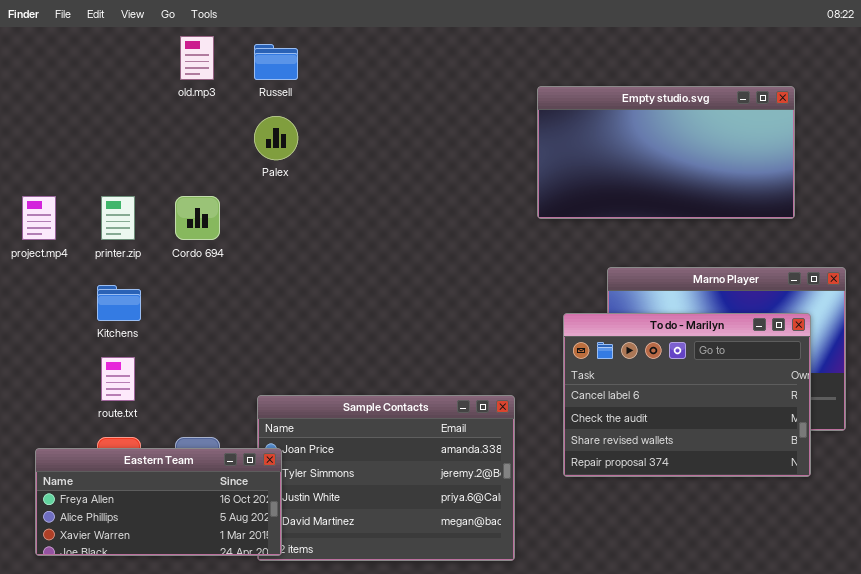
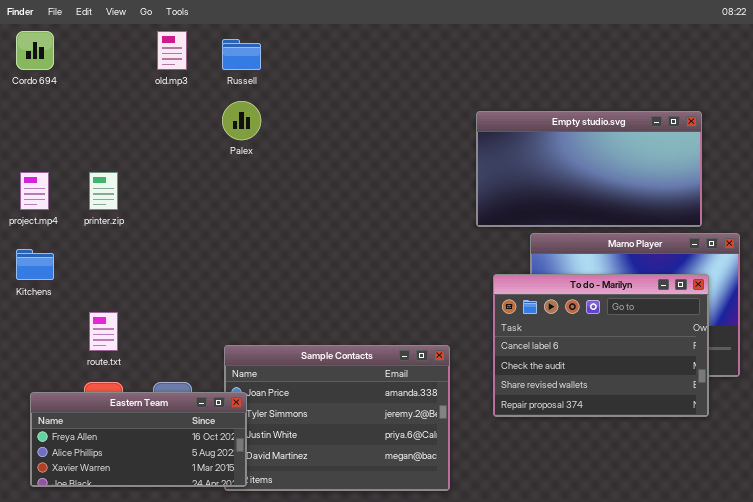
Empty studio.svg: [537,86,795,219] -> [476,111,702,227], moved
Cordo 694: [175,196,220,240] -> [16,31,54,70], moved
Kitchens: [97,285,141,321] -> [16,249,54,280], moved

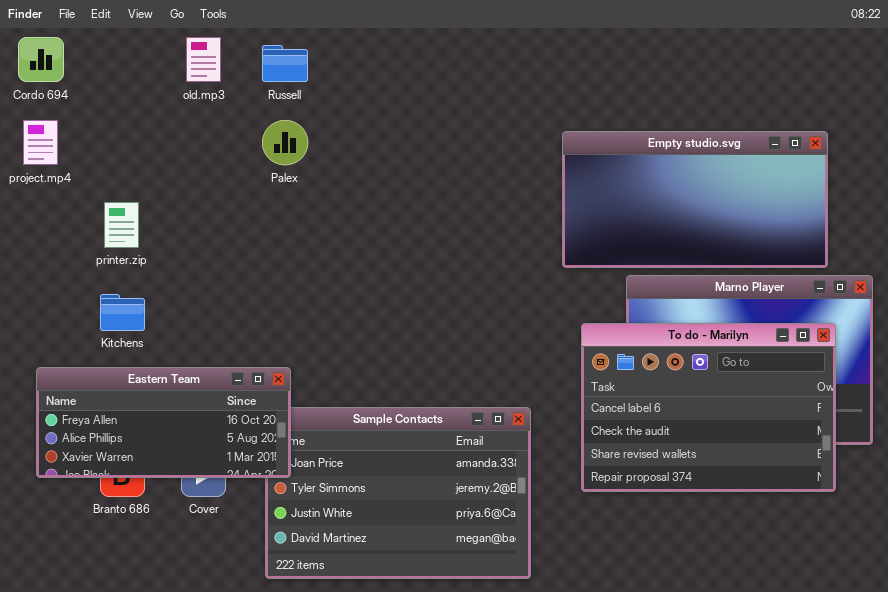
project.mp4: [20,172,49,210] -> [23,120,58,165], moved
Kitchens: [16,249,54,280] -> [100,294,145,331], moved
Eastern Team: [30,392,247,487] -> [36,367,291,478], moved

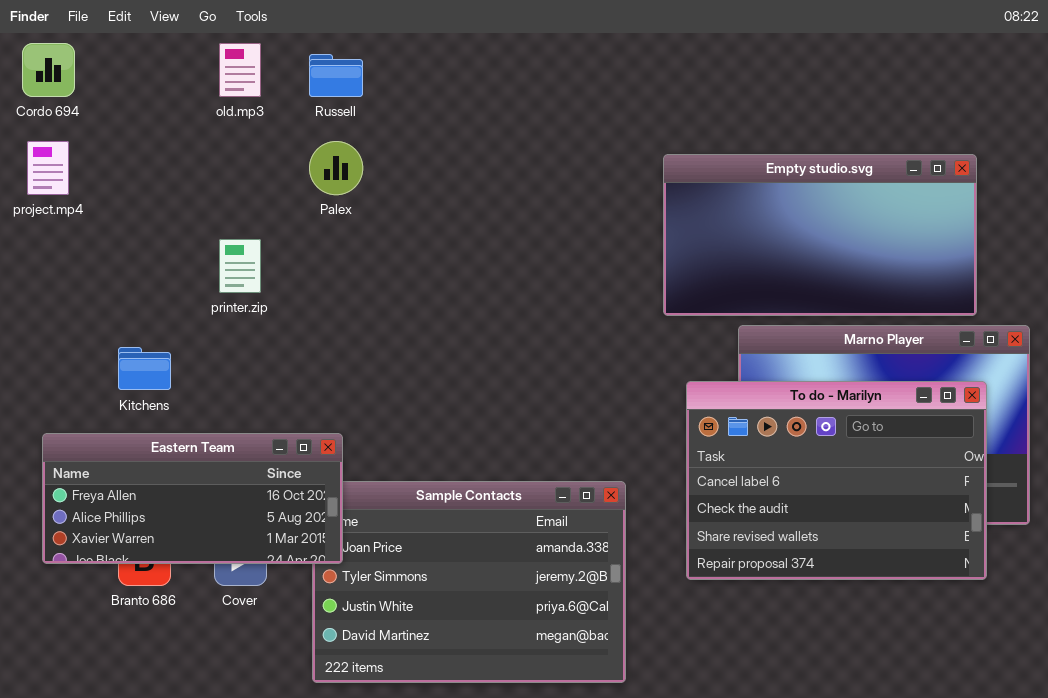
printer.zip: [104,202,139,248] -> [219,239,261,293], moved

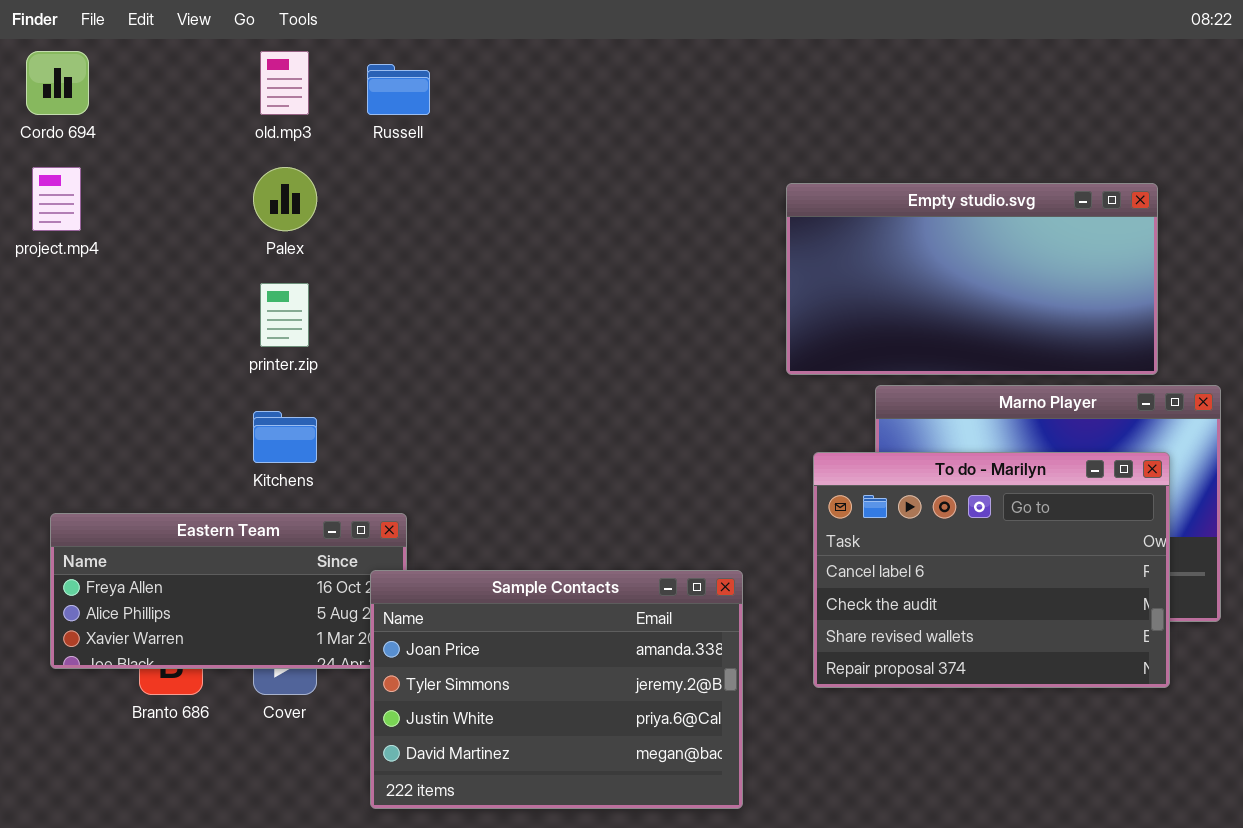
Palex: [309,141,363,195] -> [253,167,317,231], moved
Kitchens: [118,347,171,390] -> [253,411,317,463], moved
Sample Contacts: [312,481,626,683] -> [370,570,743,809], raised

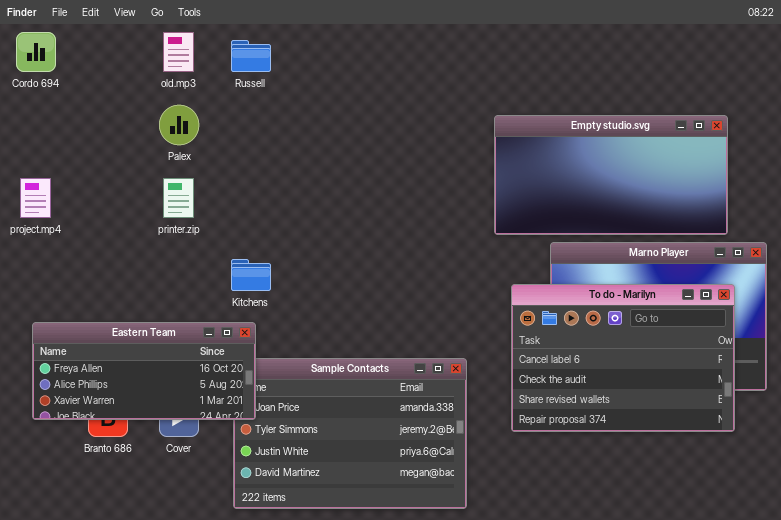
project.mp4: [32,167,81,231] -> [20,178,51,218], moved
Kitchens: [253,411,317,463] -> [231,259,271,291], moved
Eastern Team: [50,513,407,669] -> [32,322,256,420], raised

